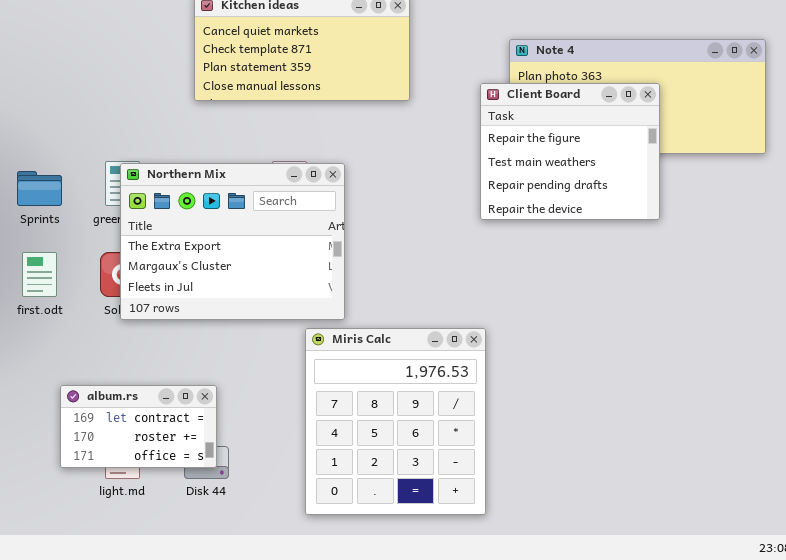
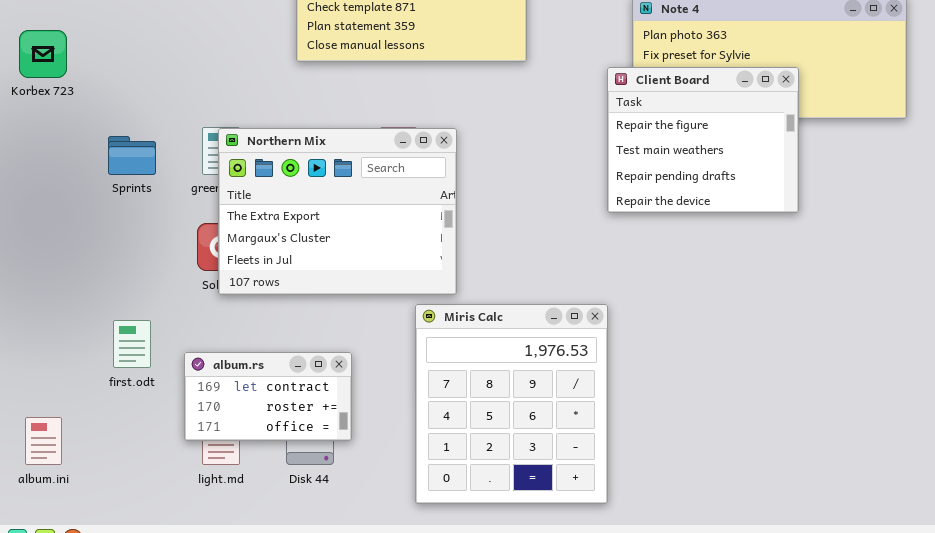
Client Board: [480,83,660,220] -> [607,67,799,213], moved
first.odt: [22,252,57,297] -> [113,320,151,368], moved
album.rs: [60,385,217,468] -> [184,352,352,441], moved

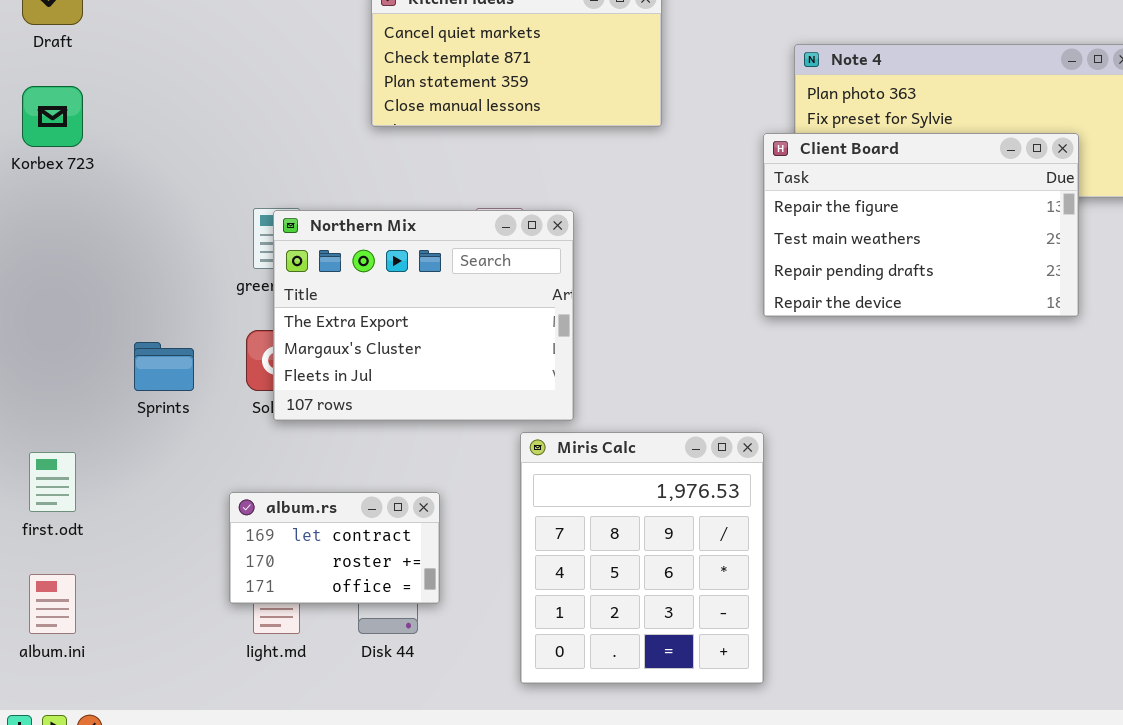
Client Board: [607,67,799,213] -> [763,133,1079,317], resized
Sprints: [108,136,156,175] -> [134,342,194,391], moved
first.odt: [113,320,151,368] -> [29,452,76,512], moved

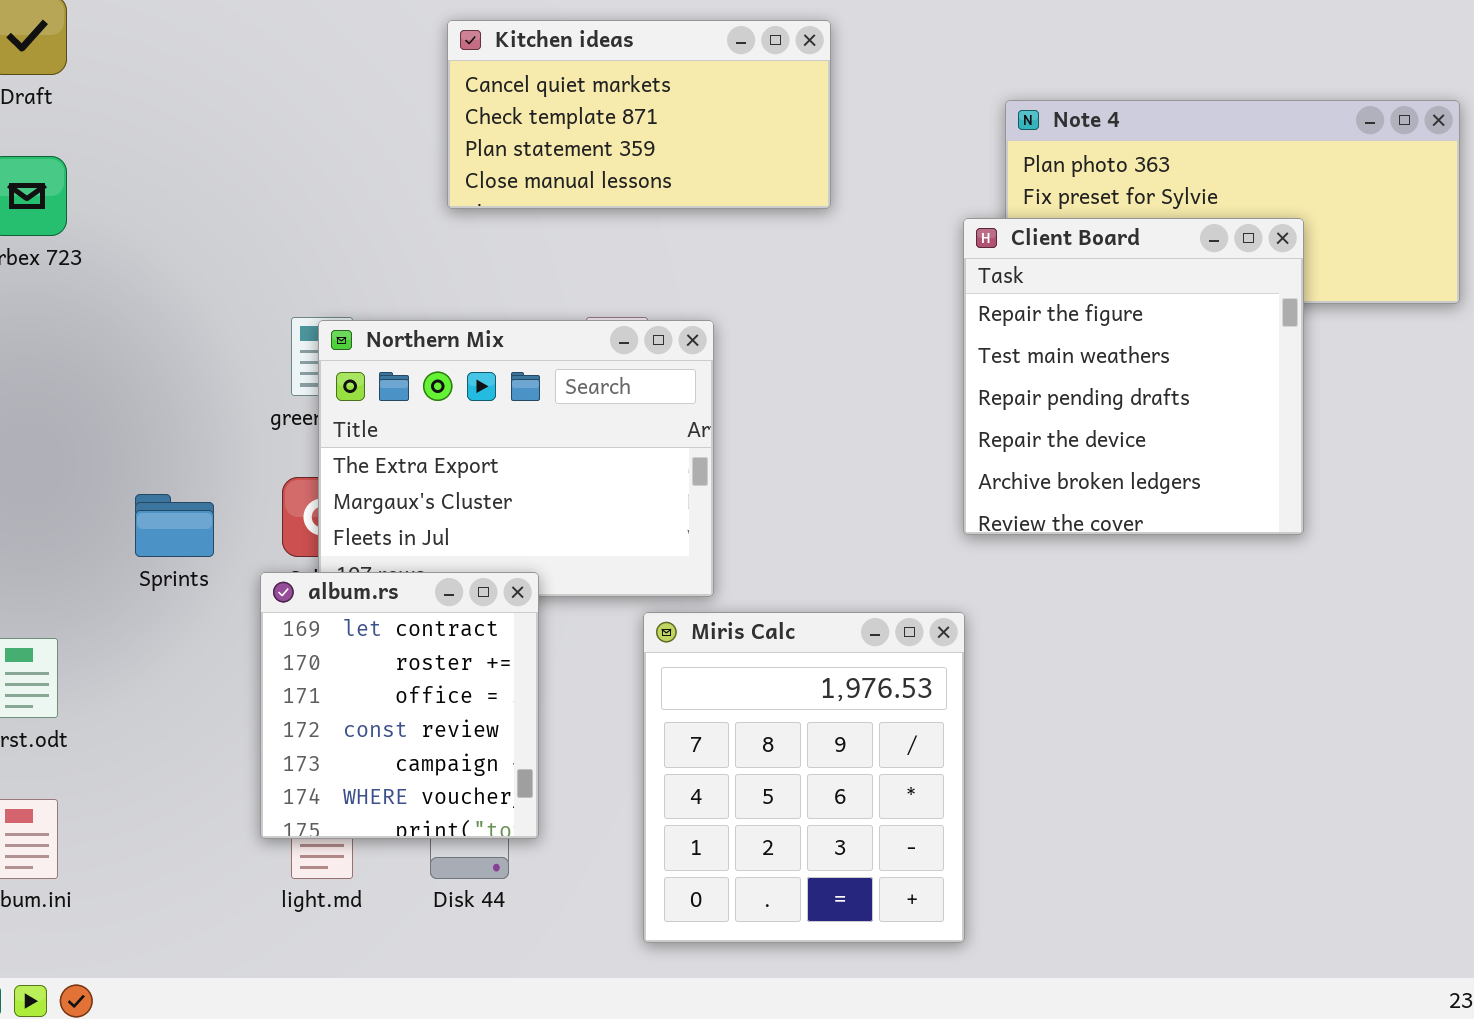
Client Board: [763,133,1079,317] -> [963,218,1304,535], resized
album.rs: [229,492,440,604] -> [260,572,539,839], resized

